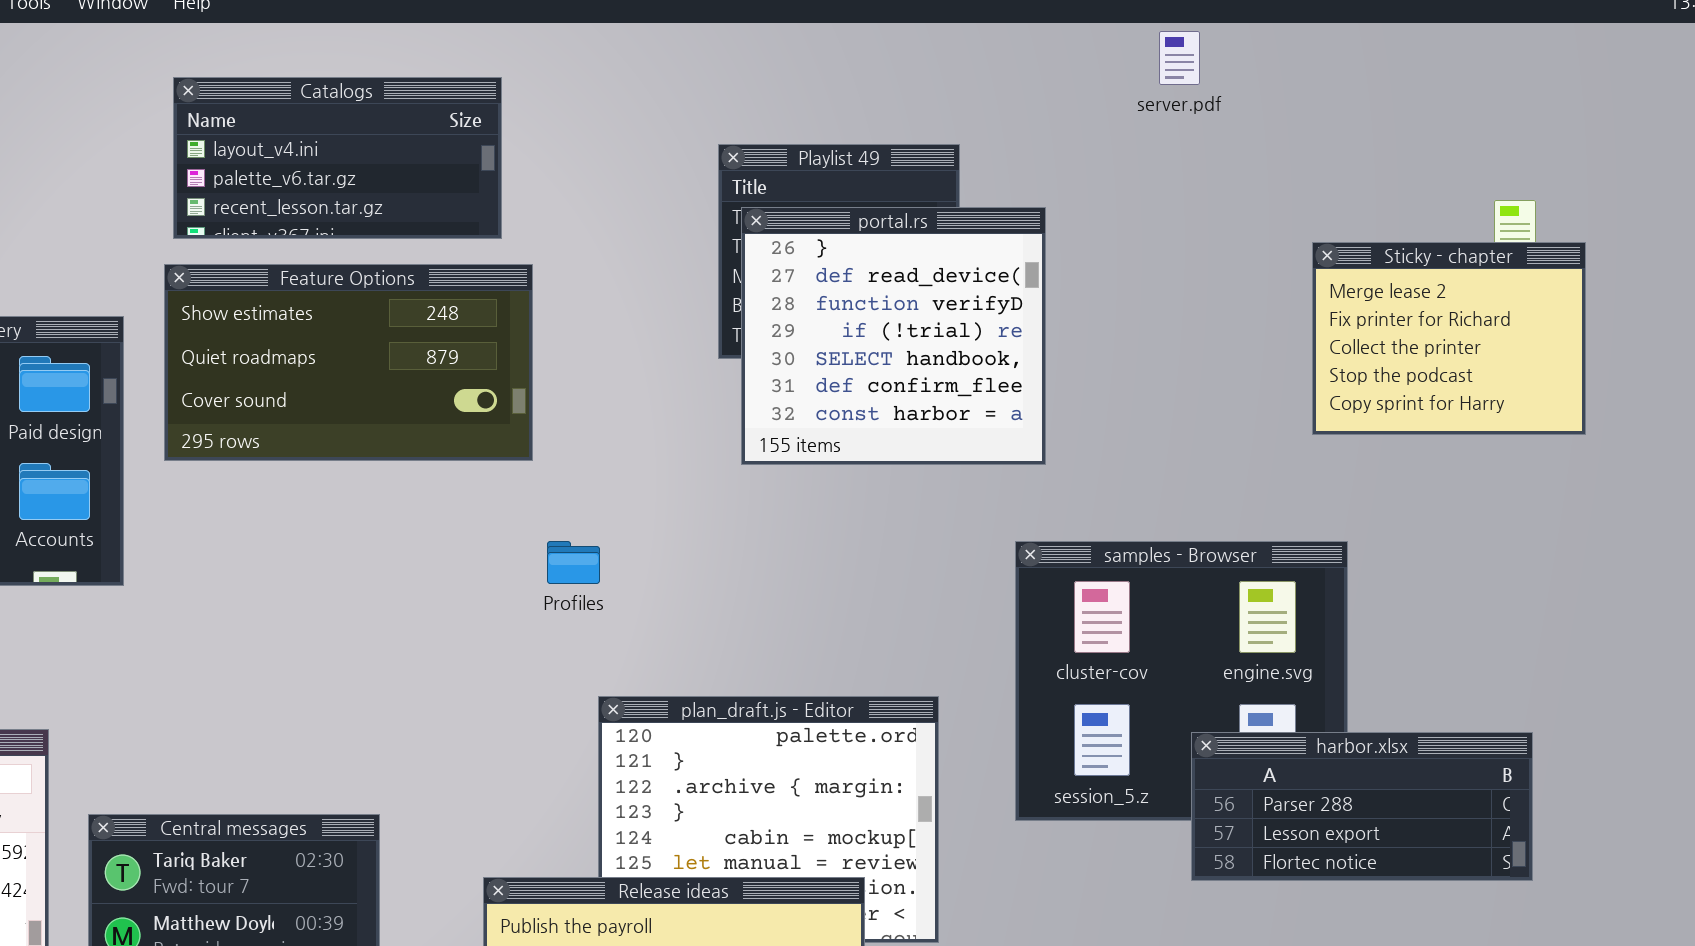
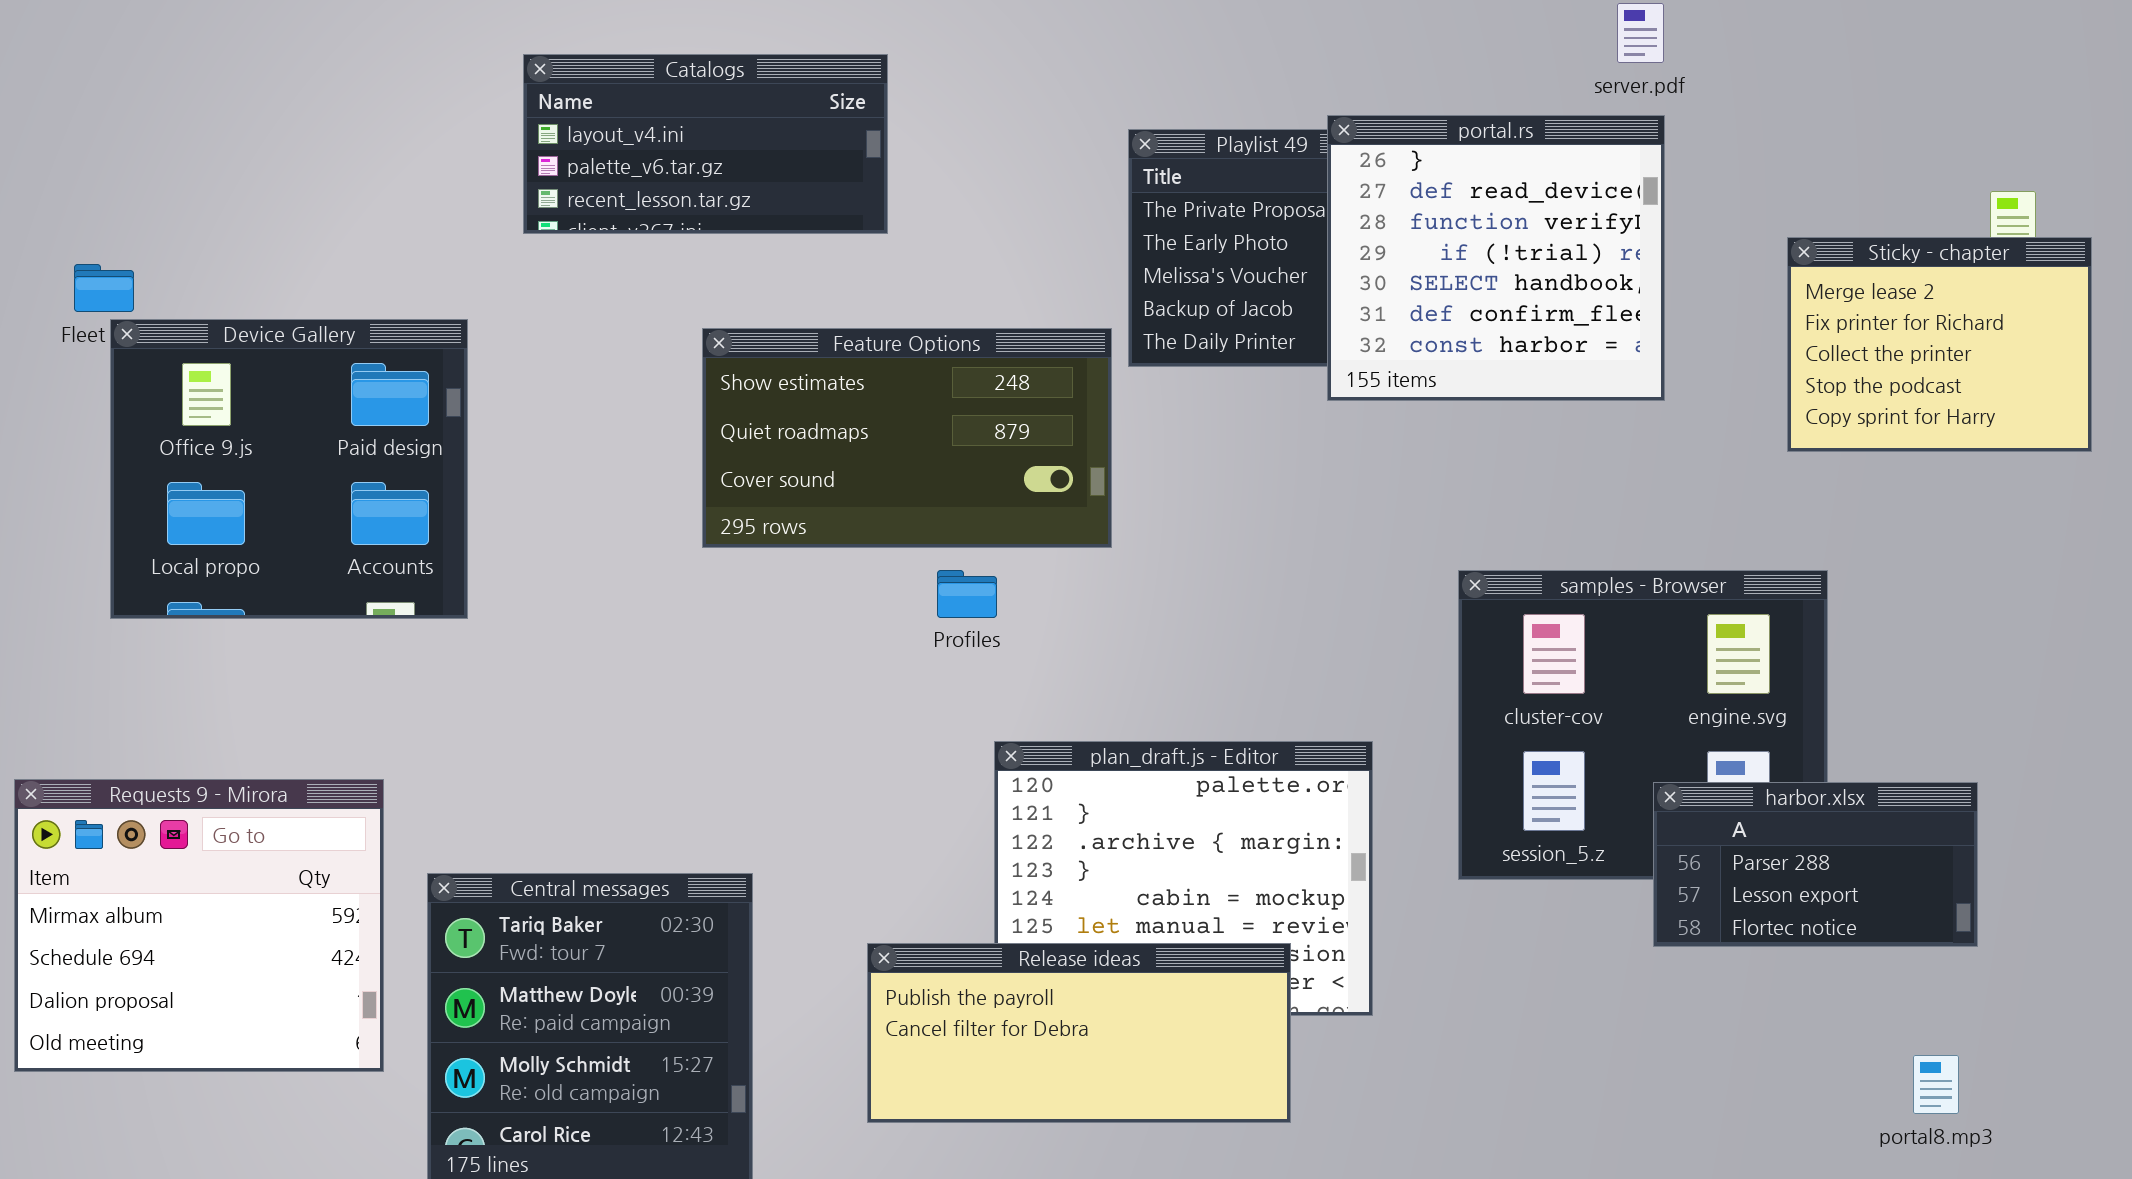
portal.rs: [741,207,1046,465] -> [1327,115,1665,401], moved
Feature Options: [164,264,533,461] -> [702,328,1112,548], moved
harbor.xlsx: [1191,732,1533,881] -> [1653,782,1978,947], resized

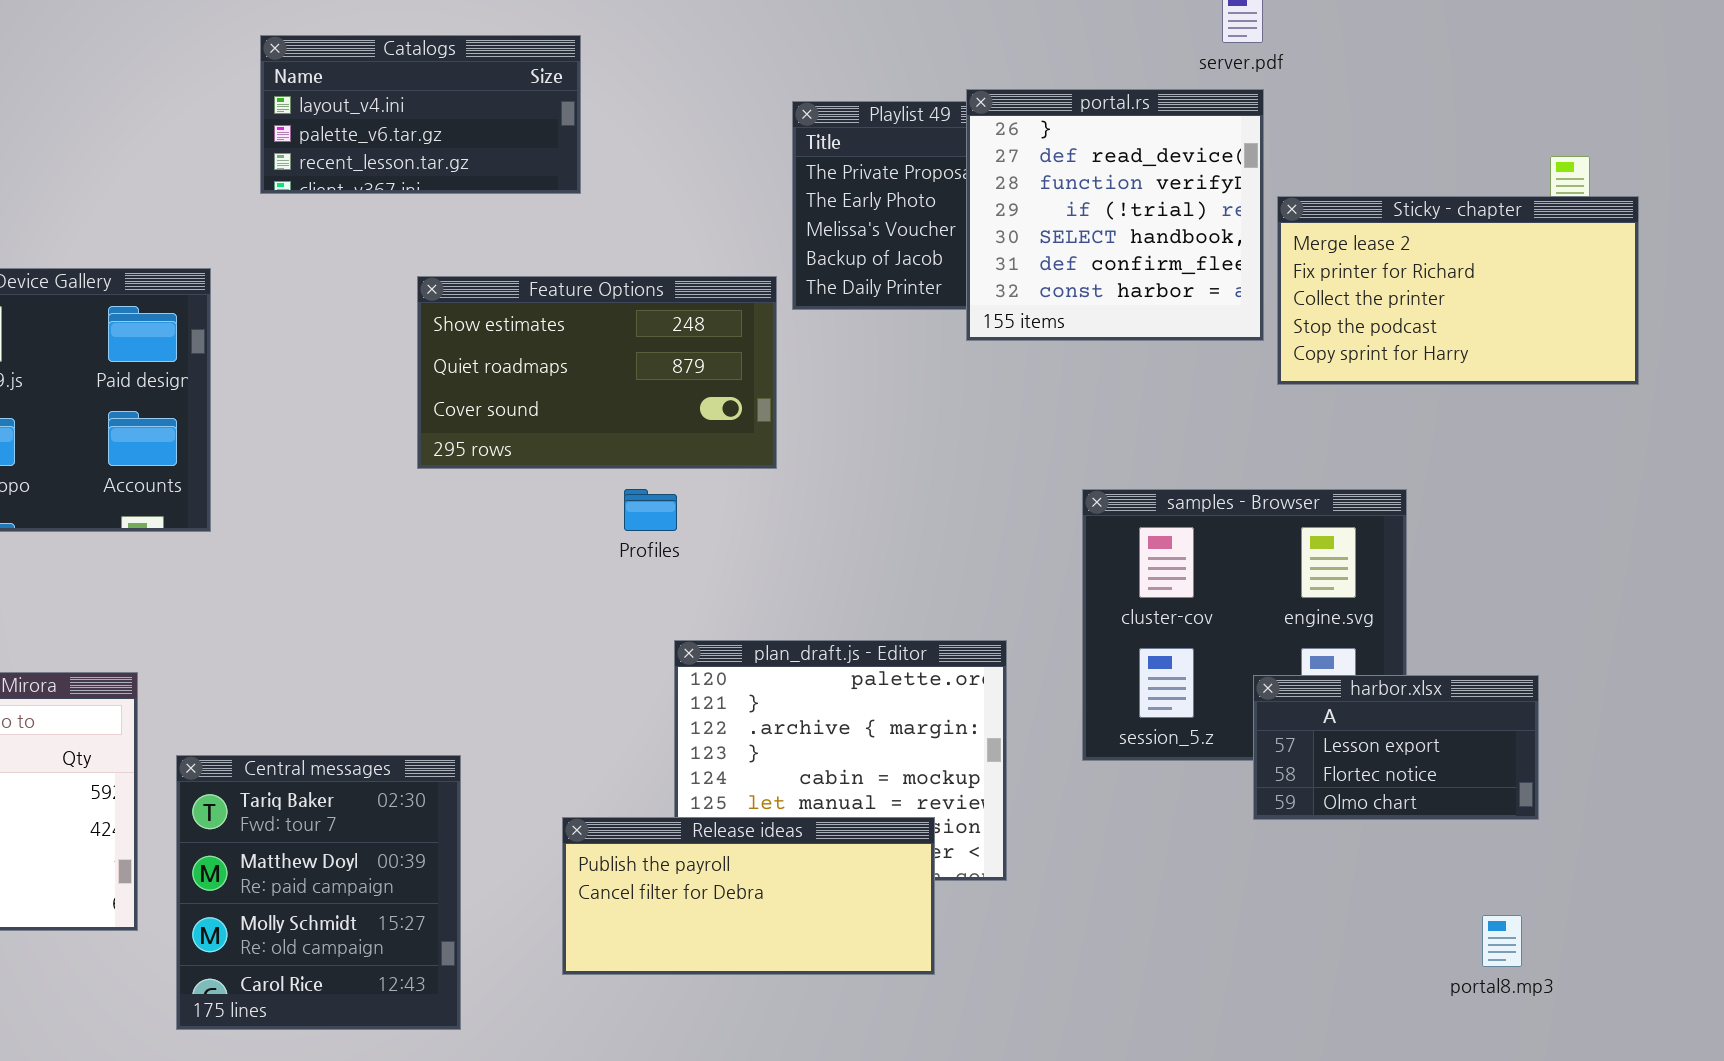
Sticky - chapter: [1787,237,2092,452] -> [1277,196,1639,385], resized
harbor.xlsx: [1653,782,1978,947] -> [1253,675,1539,820], scrolled down 1 row

